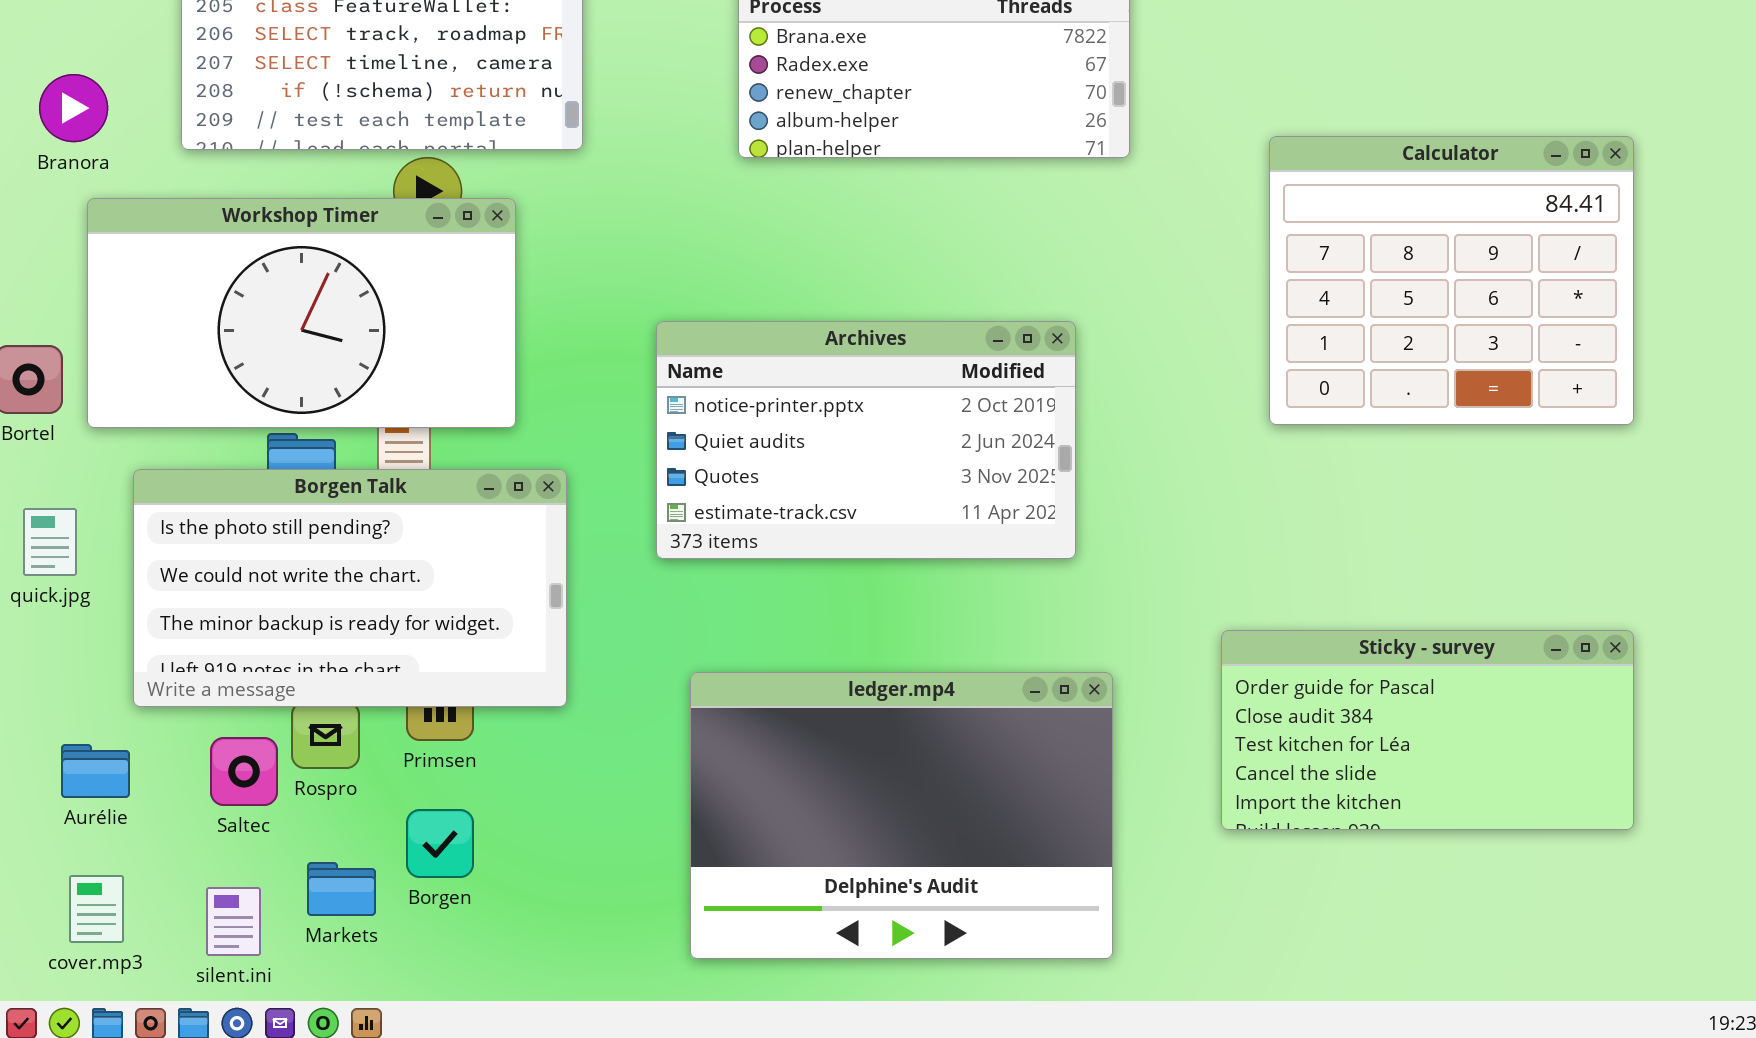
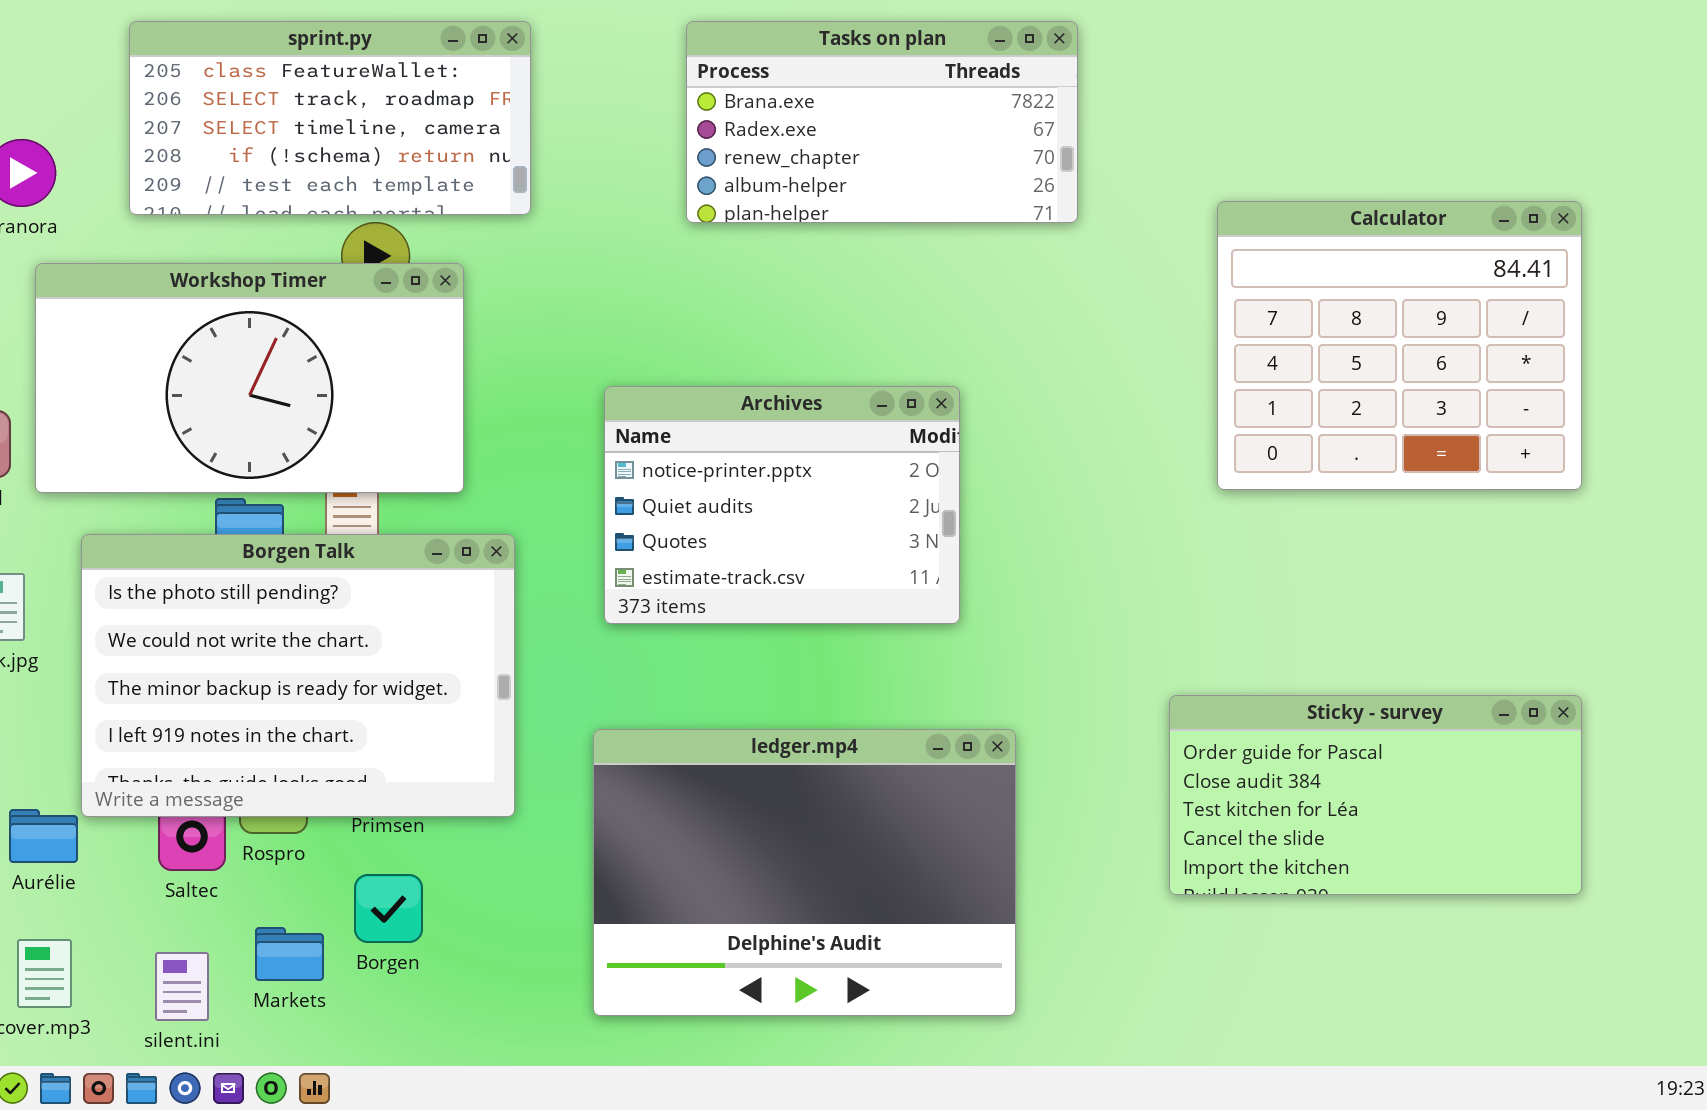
Archives: [656,321,1076,559] -> [604,386,960,624], resized
Borgen Talk: [133,469,567,707] -> [81,534,515,817], resized
ledger.mp4: [690,672,1113,959] -> [593,729,1016,1016], moved

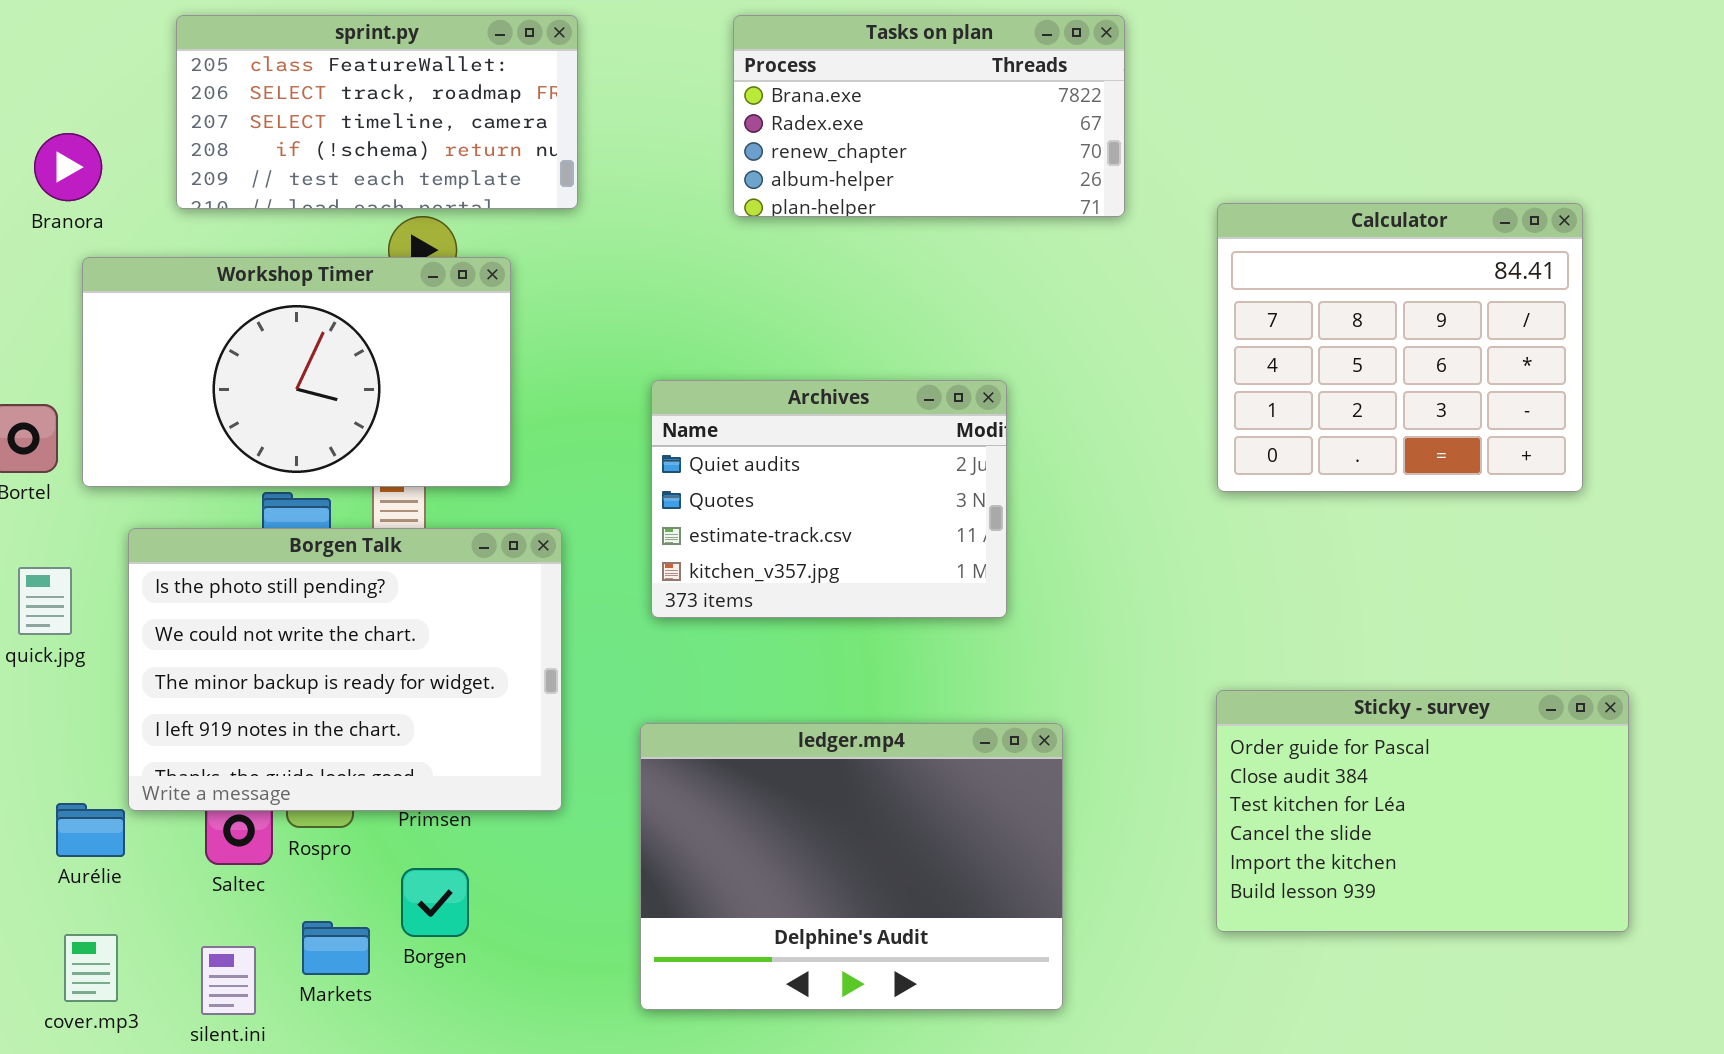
Calculator: [1217,201,1582,490] -> [1217,203,1583,492], moved
Archives: [604,386,960,624] -> [651,380,1007,618], scrolled down 1 row
Sticky - survey: [1169,695,1582,895] -> [1216,690,1629,932], resized

